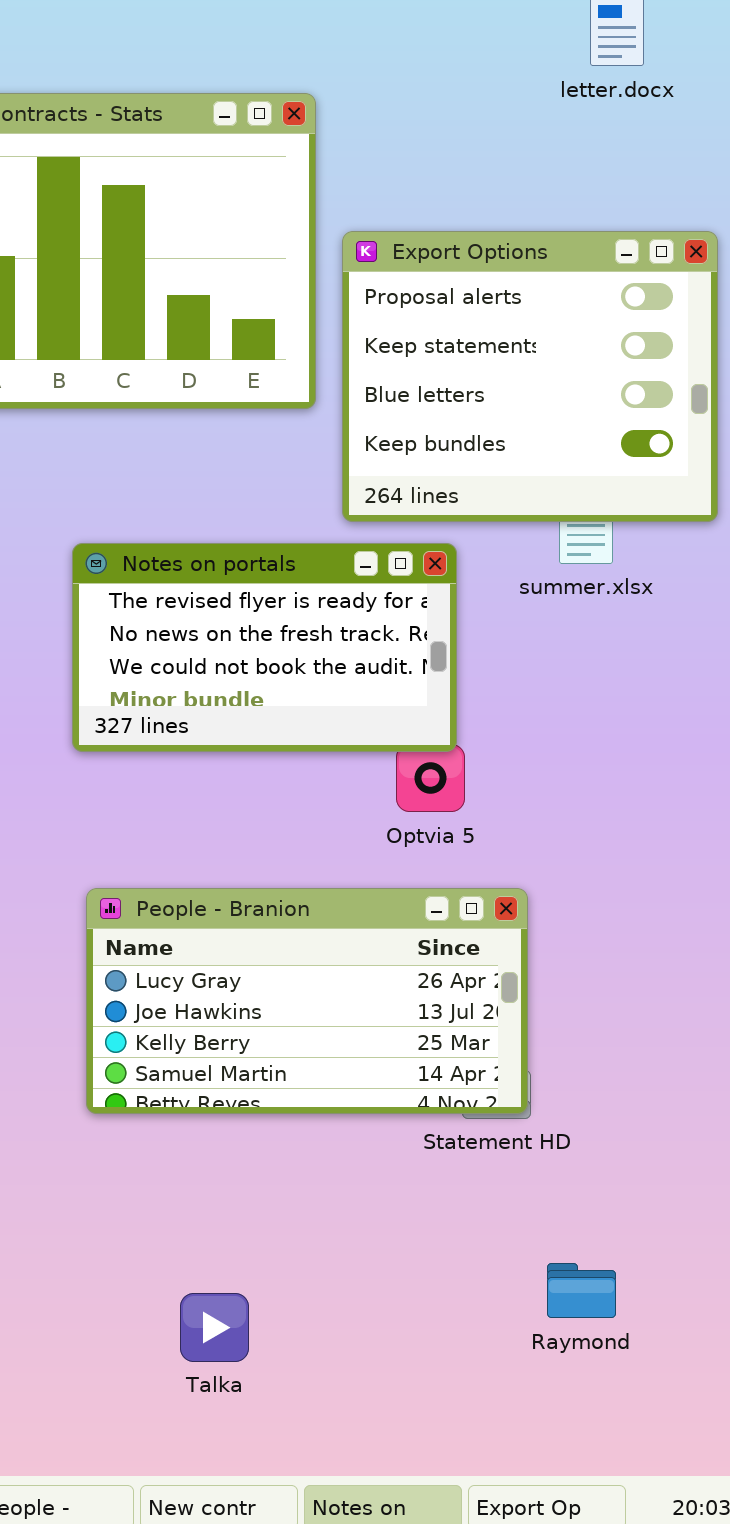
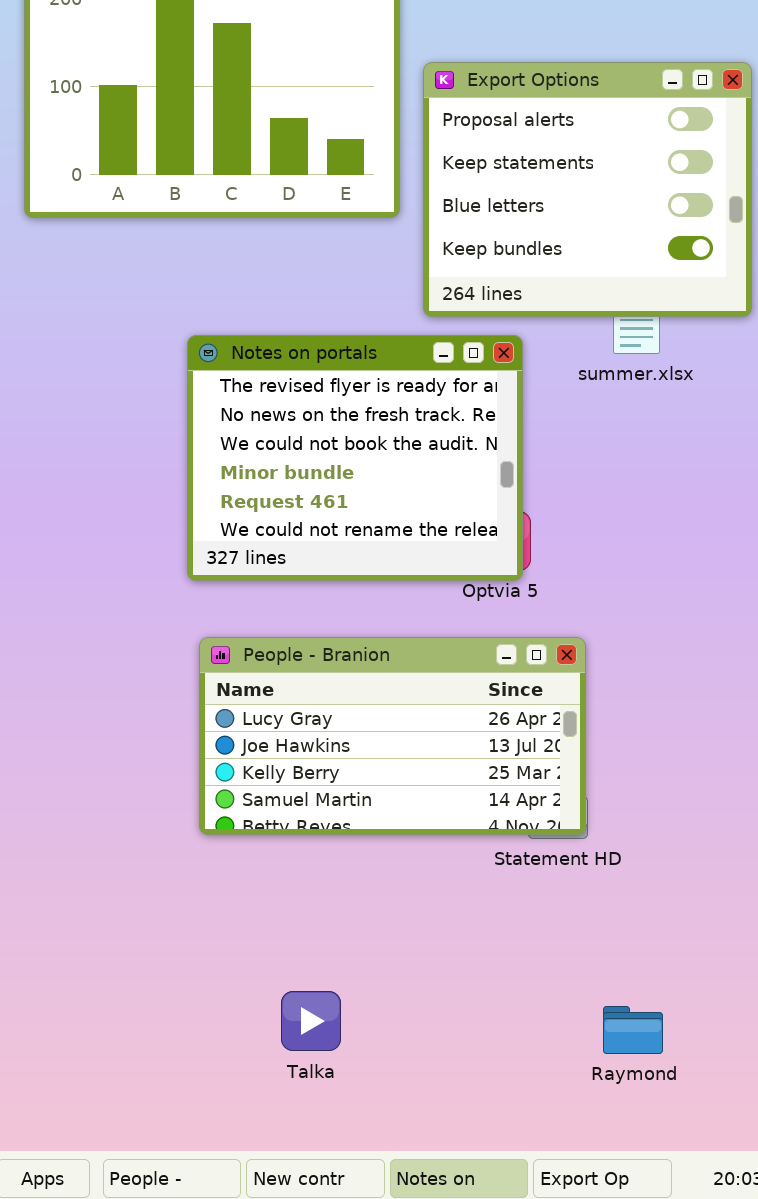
Notes on portals: [72,543,457,752] -> [187,335,523,581], resized
Raymond: [547,1263,616,1318] -> [603,1006,663,1054], moved

